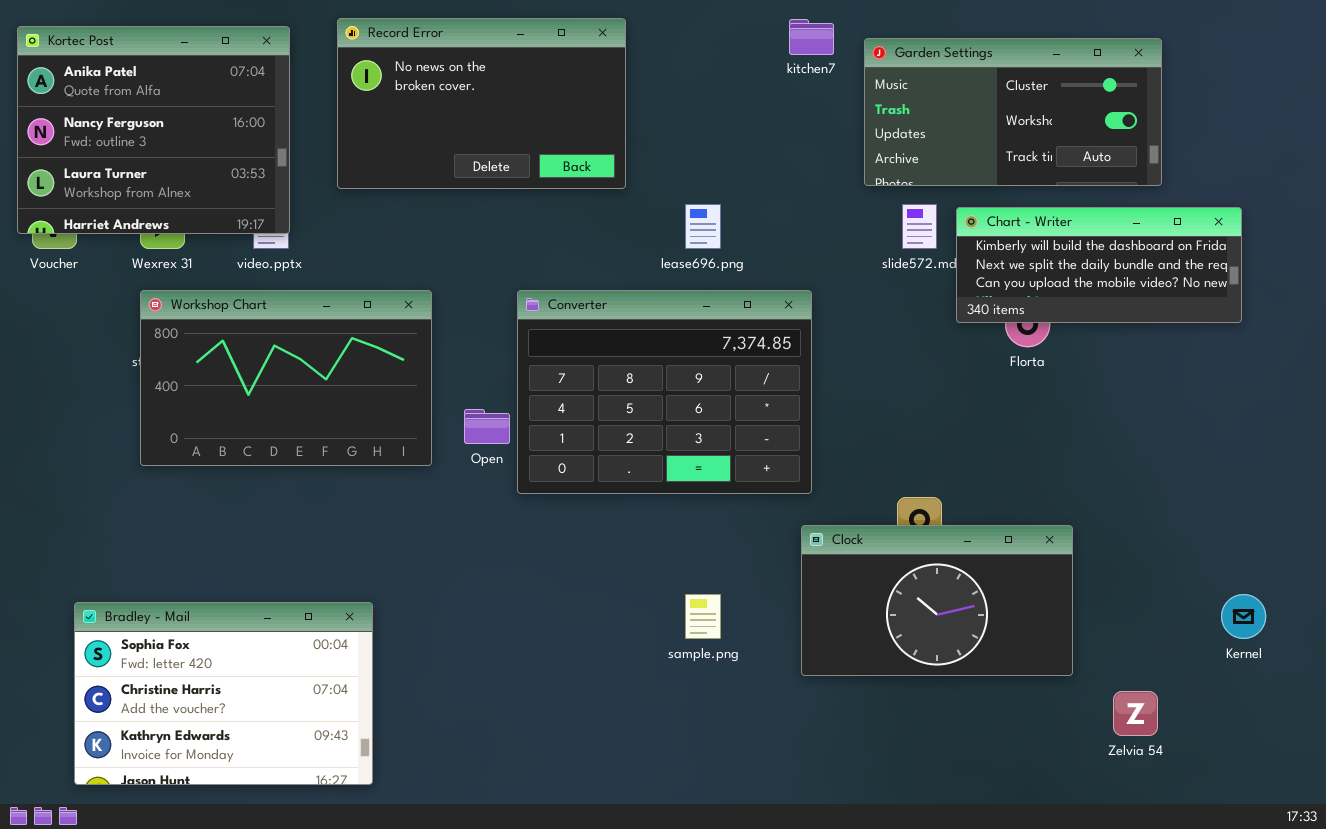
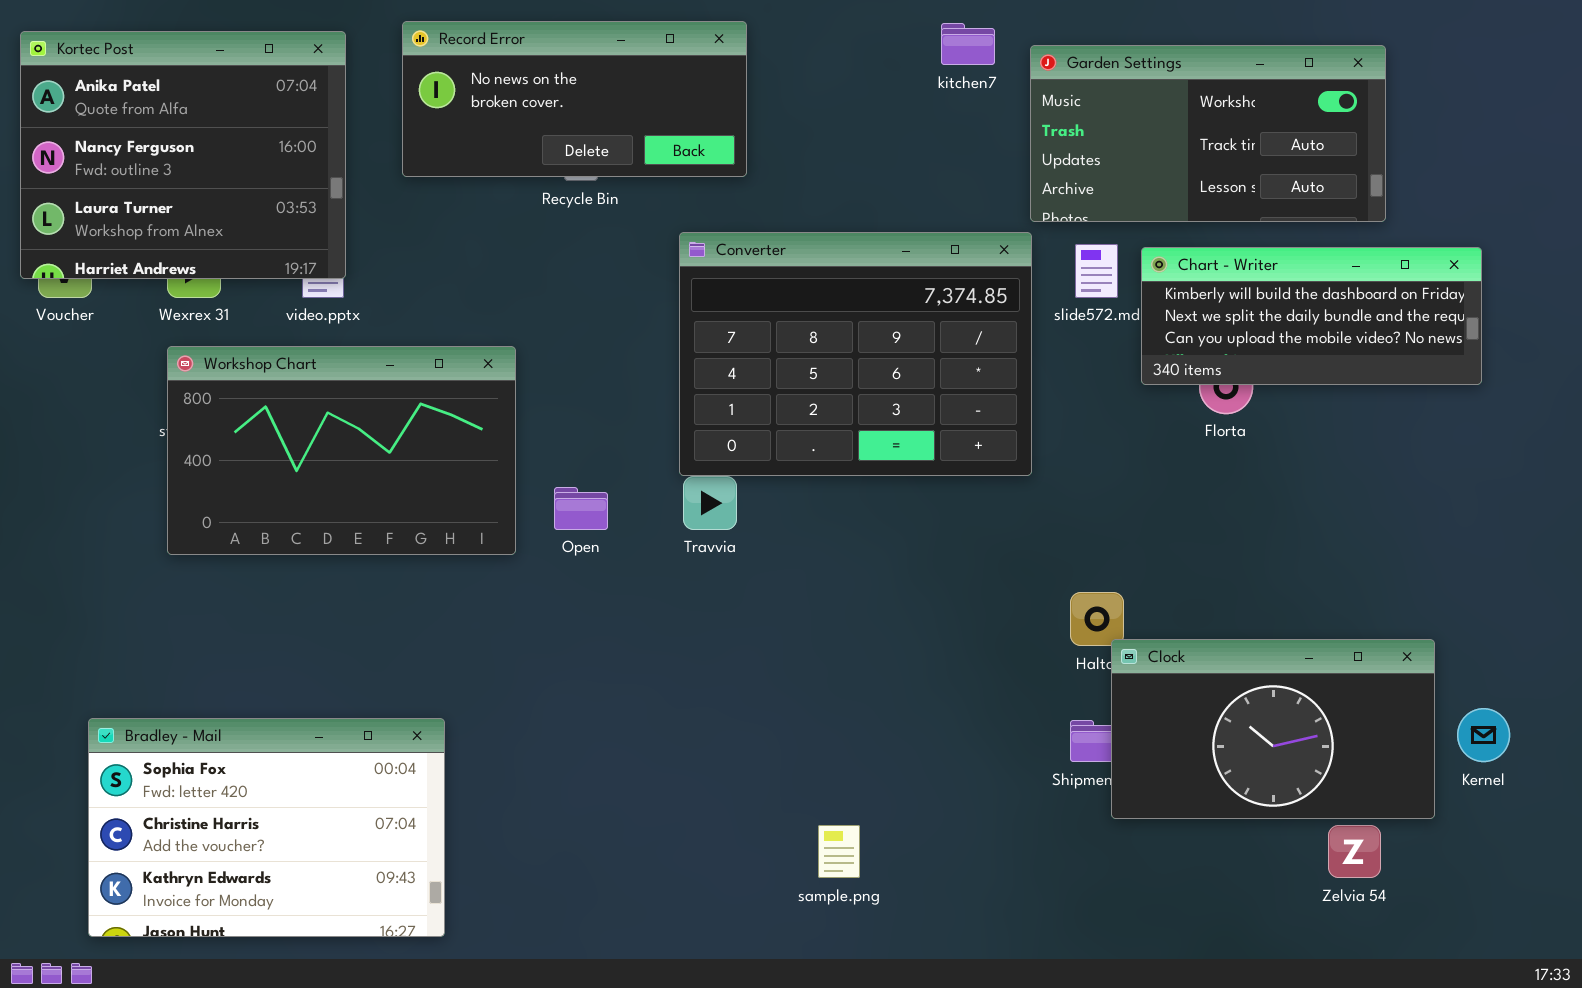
Record Error: [337,18,626,189] -> [402,21,747,177], resized
Garden Settings: [864,38,1162,186] -> [1030,45,1386,222], scrolled down 1 row
Converter: [517,290,812,494] -> [679,232,1032,476], moved
Clock: [801,525,1073,676] -> [1111,639,1435,819], moved
sample.png: [685,594,721,639] -> [818,825,860,878], moved

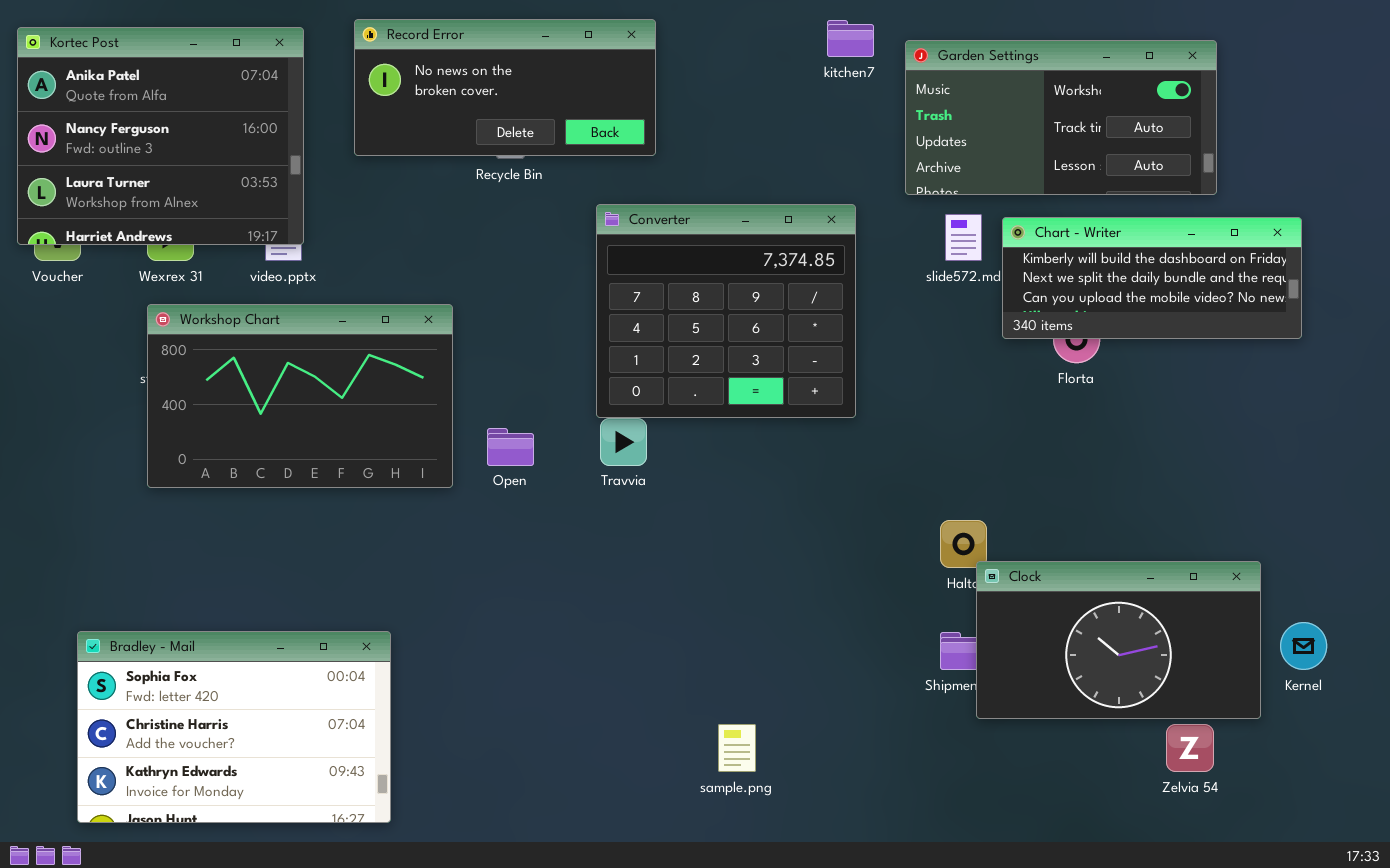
Converter: [679,232,1032,476] -> [596,204,856,418], resized

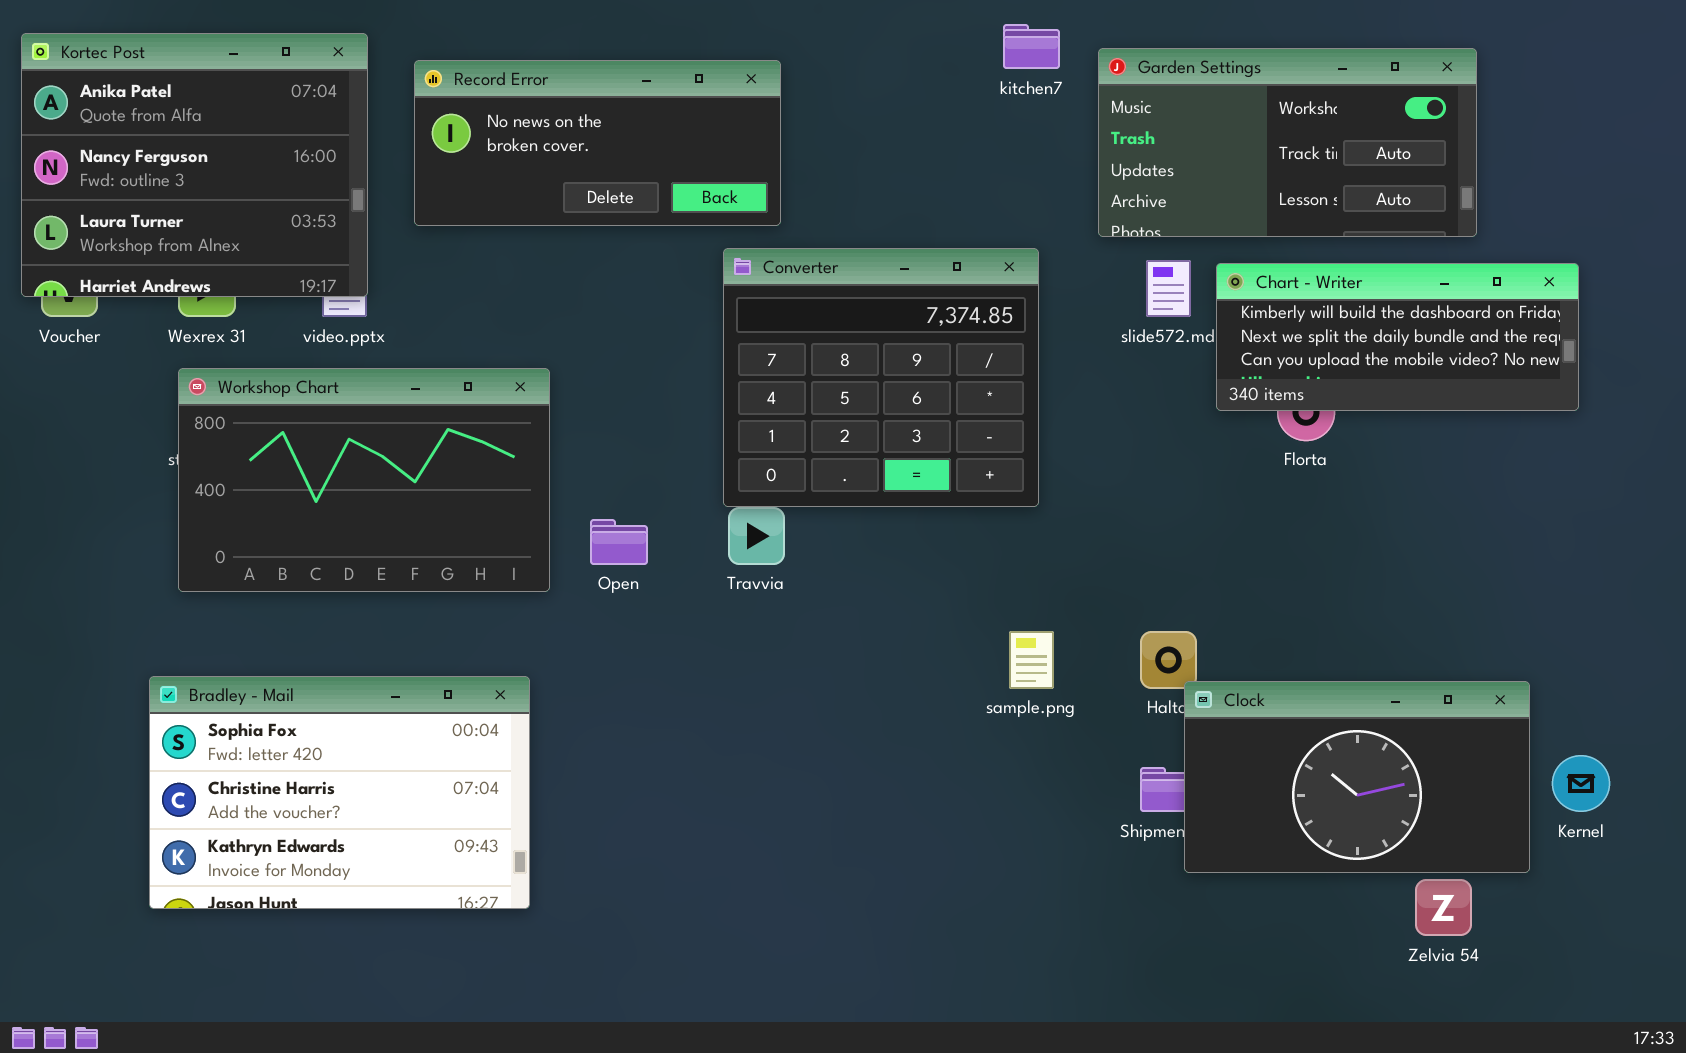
Record Error: [354,19,656,156] -> [414,60,781,226], moved
Bradley - Mail: [77,631,391,823] -> [149,676,530,909], moved
sample.png: [718,724,756,772] -> [1009,631,1054,689], moved

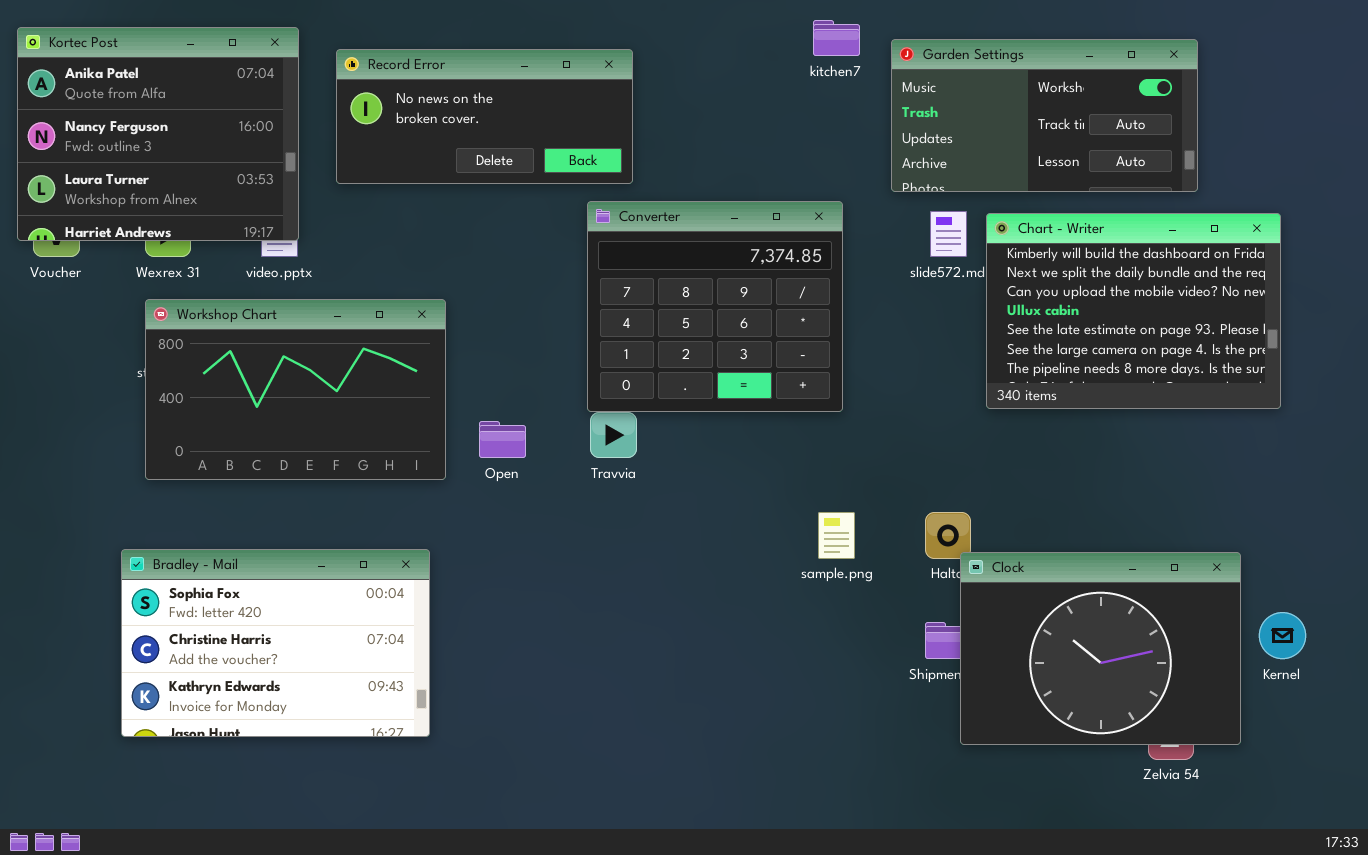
Chart - Writer: [1216,263,1579,411] -> [986,213,1281,409], resized
Clock: [1184,681,1530,873] -> [960,552,1241,745], resized

